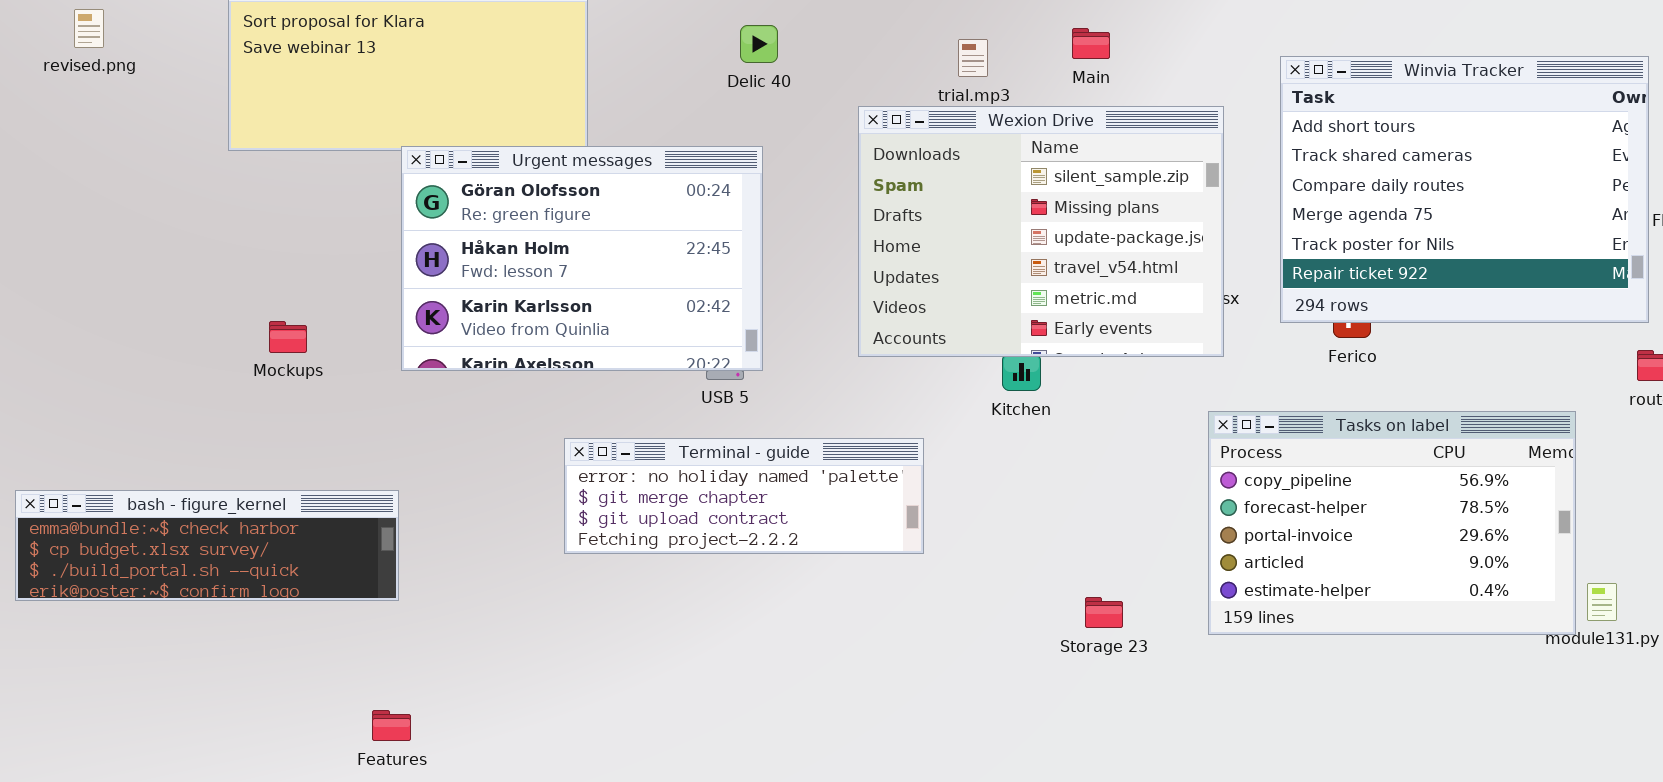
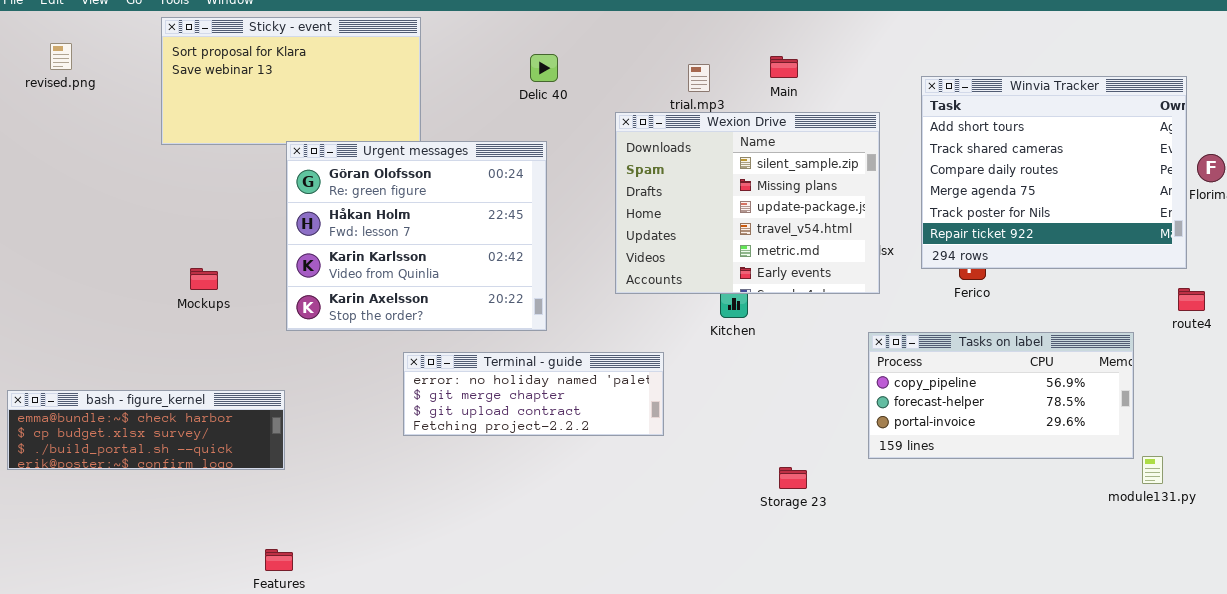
Urgent messages: [401,146,763,371] -> [286,141,547,331], resized
Tasks on label: [1208,411,1576,635] -> [868,332,1134,459], resized

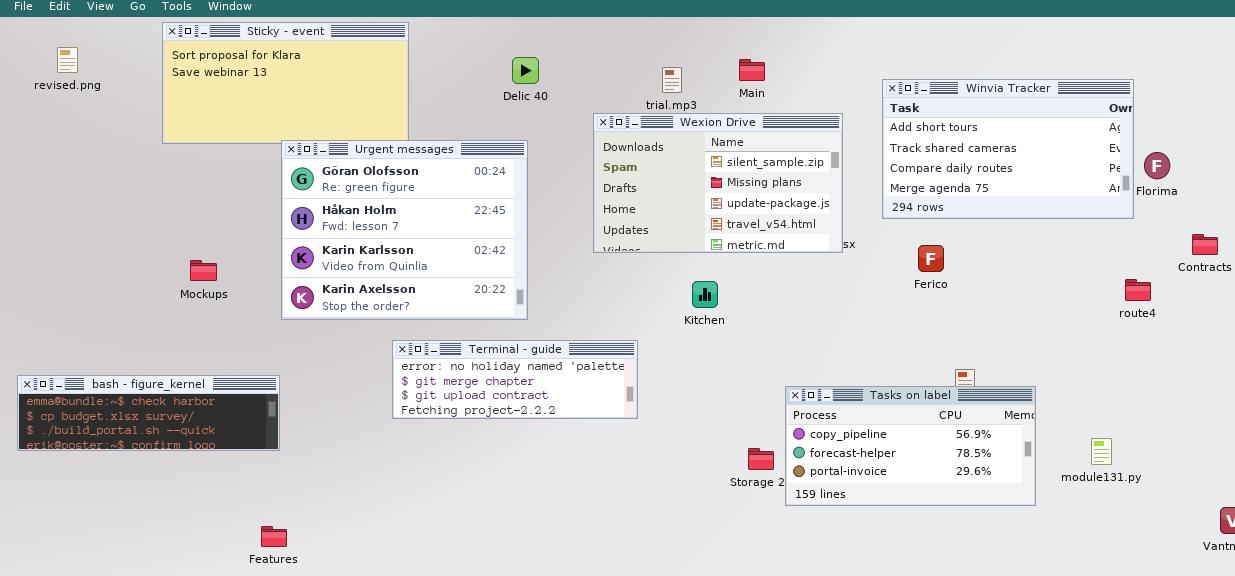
Winvia Tracker: [921,76,1187,269] -> [882,79,1134,219], resized
Wexion Drive: [615,112,880,294] -> [593,113,843,253], resized
Tasks on label: [868,332,1134,459] -> [785,386,1036,506], moved

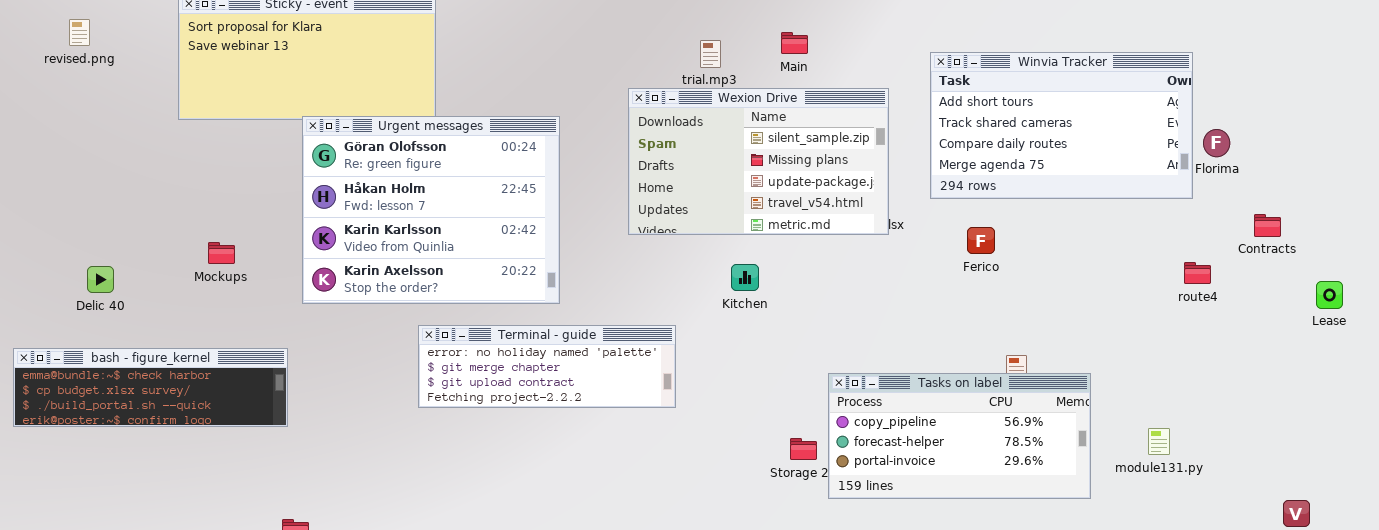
Delic 40: [512,57,539,84] -> [87,266,114,293], moved
bash - figure_kernel: [17,375,280,451] -> [13,348,288,427], moved

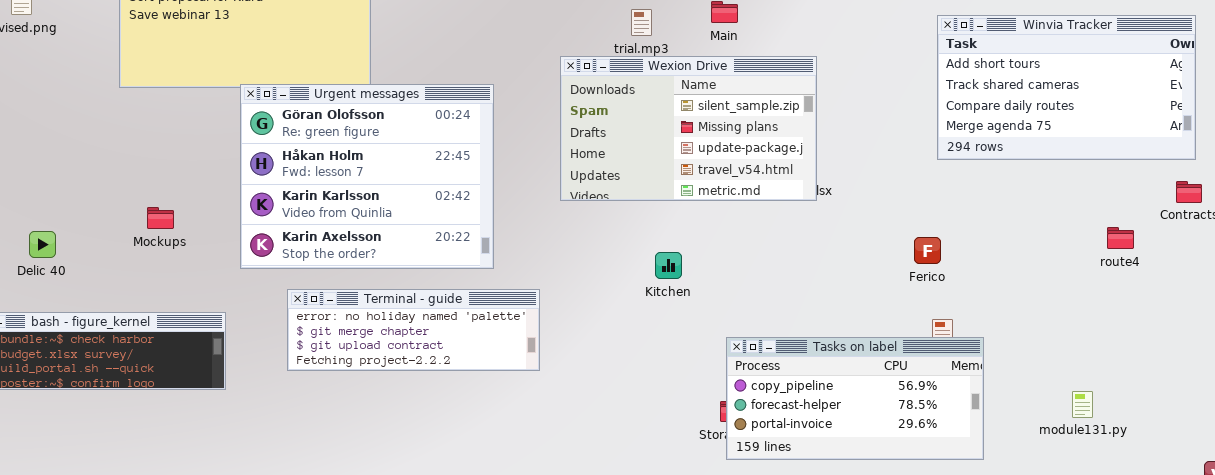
Winvia Tracker: [930,52,1193,199] -> [937,15,1196,160], moved
Ferico: [967,227,995,254] -> [914,237,941,264], moved
Kitchen: [731,264,759,291] -> [655,252,682,279], moved
Terminal - guide: [418,325,676,408] -> [287,289,540,371], moved
Tasks on label: [828,373,1091,499] -> [726,337,984,460], moved

